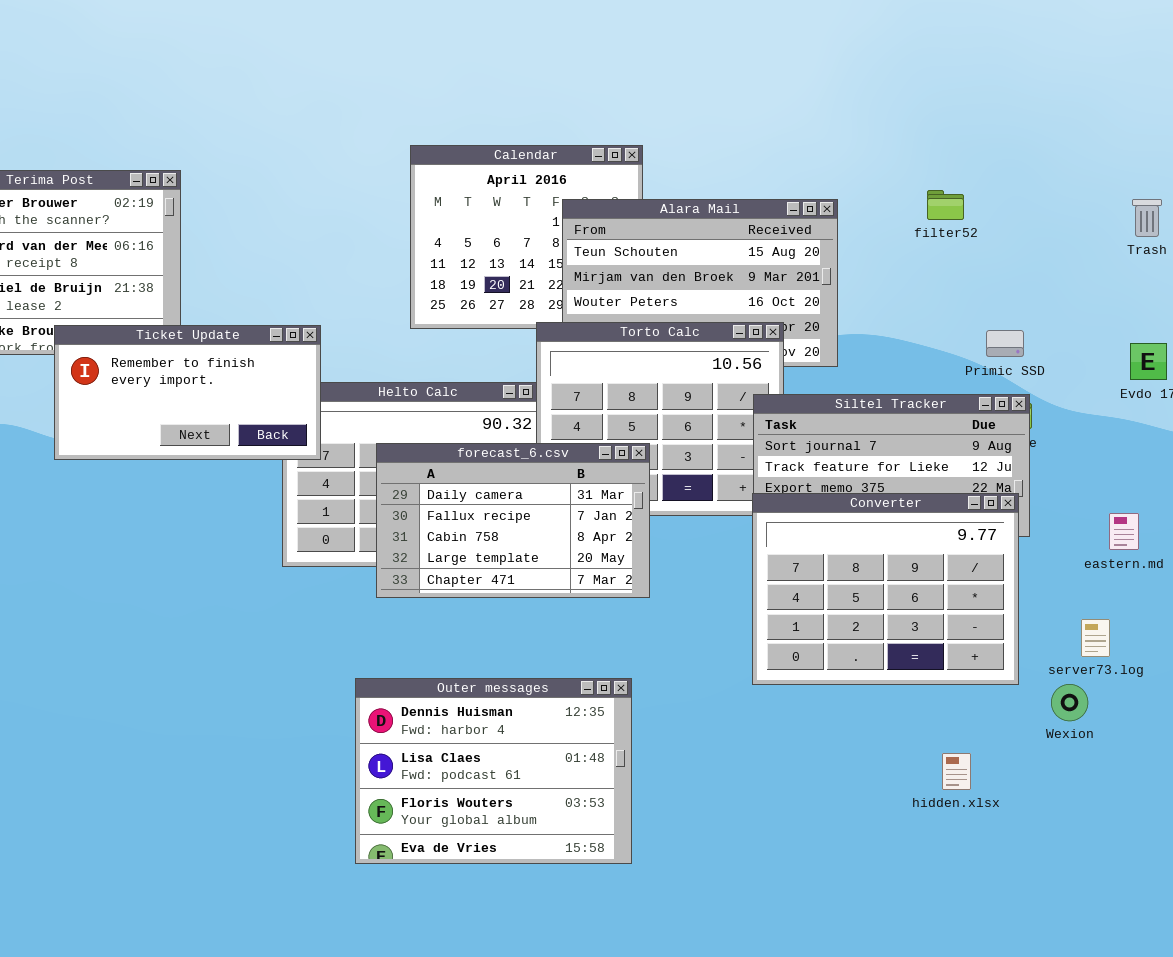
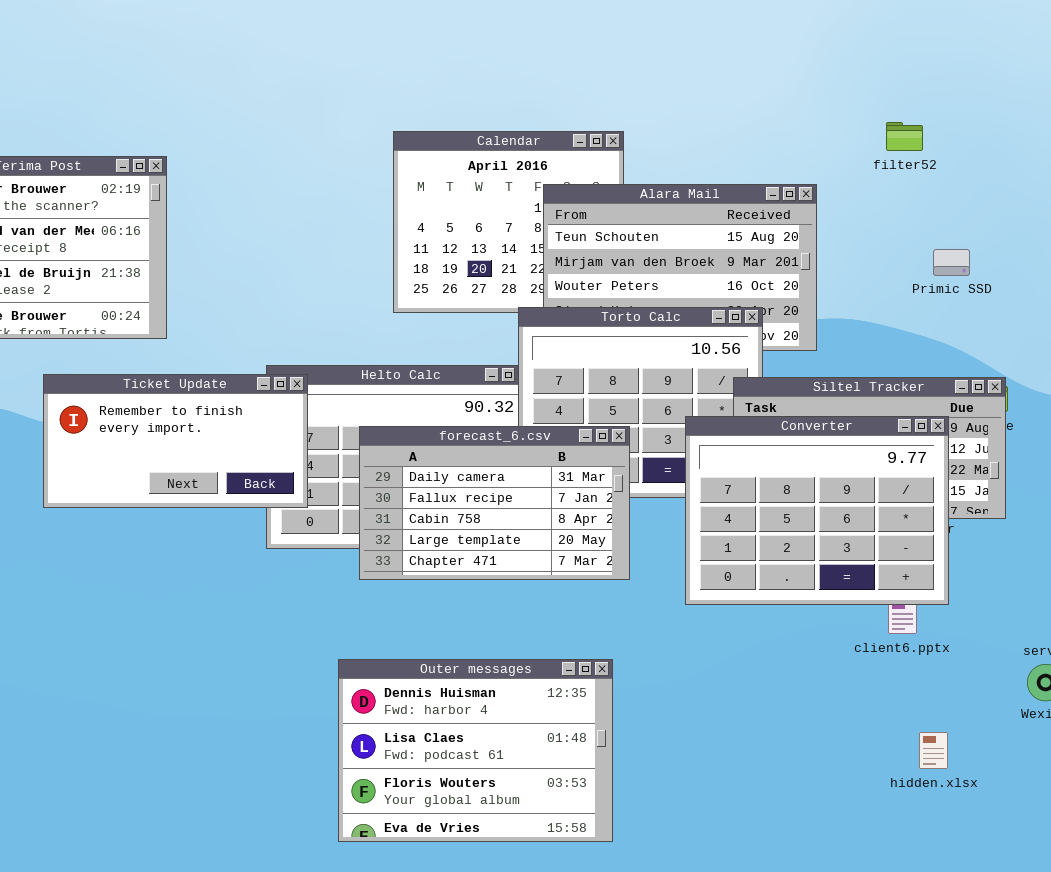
filter52: [927,190,964,220] -> [886,122,923,151], moved
Ticket Update: [54,325,321,460] -> [43,374,308,508], moved
Primic SSD: [986,330,1024,357] -> [933,249,970,276], moved
Converter: [752,493,1019,685] -> [685,416,949,605], moved

